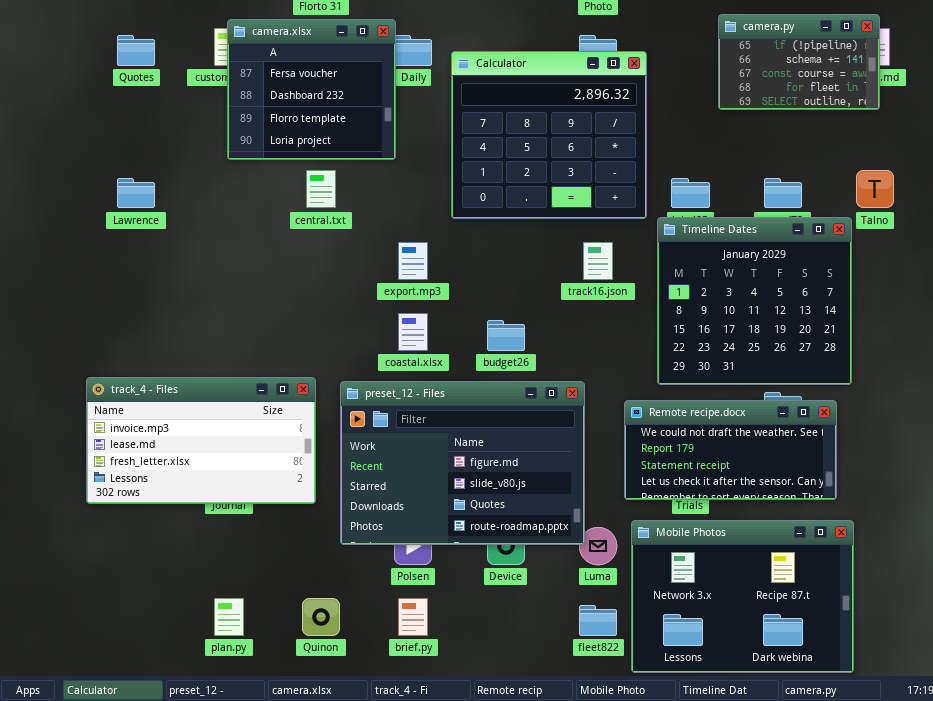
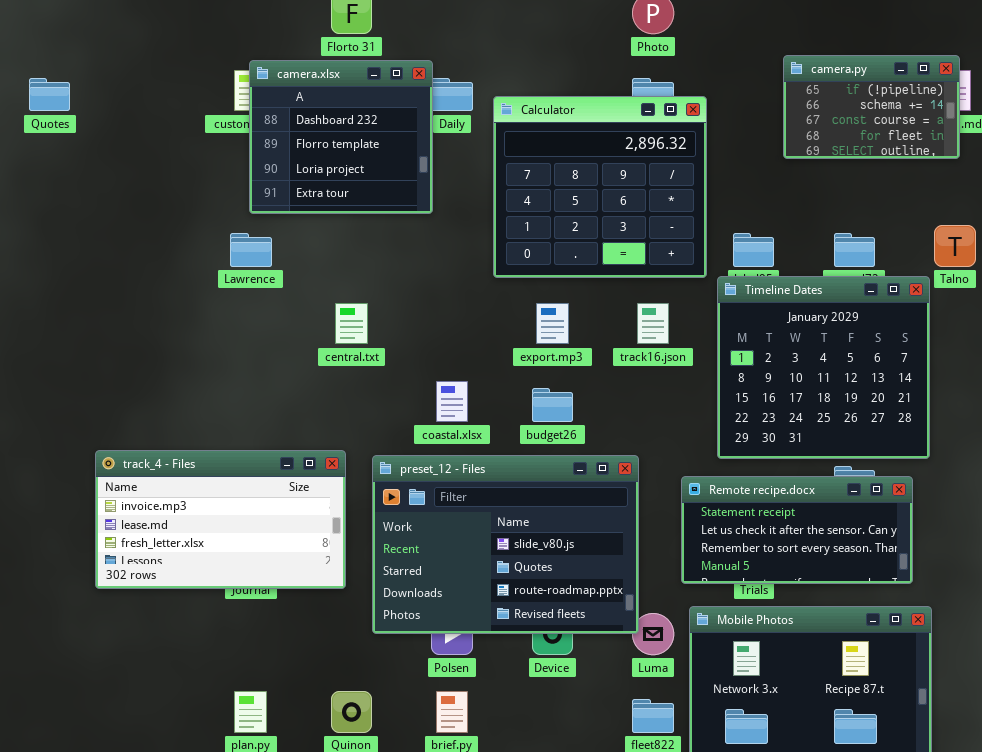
camera.xlsx: [227,19,396,160] -> [249,60,433,214], scrolled down 1 row
Quotes: [117,35,155,66] -> [29,78,70,111], moved
central.txt: [306,170,336,208] -> [335,303,368,344], moved
Lawrence: [117,178,155,208] -> [230,233,272,267], moved
export.mp3: [398,242,428,280] -> [536,303,569,344], moved
preset_12 - Files: [340,381,585,545] -> [372,455,639,634], scrolled down 1 row
Remote recipe.docx: [624,400,837,500] -> [681,476,913,584], scrolled down 2 rows

